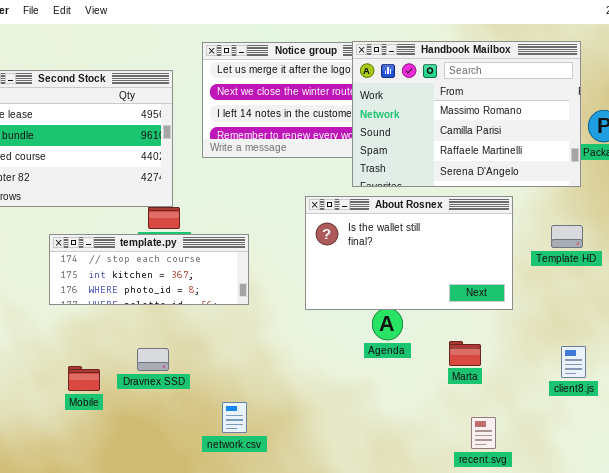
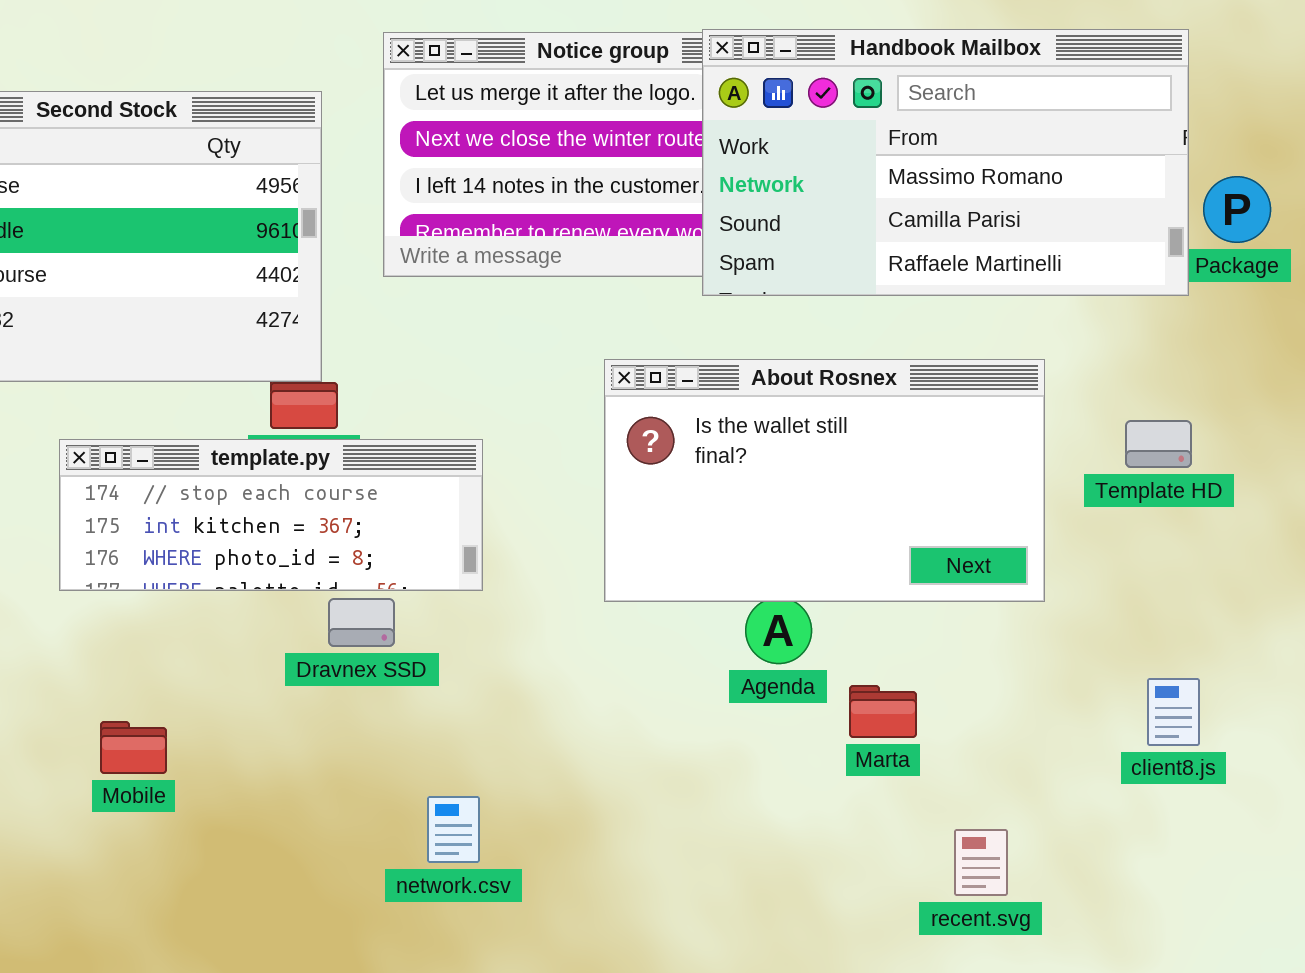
Handbook Mailbox: [352,41,581,187] -> [702,29,1189,296], resized
Marta: [449,341,481,366] -> [849,685,917,738], moved
Dravnex SSD: [137,348,169,371] -> [328,598,395,647], moved

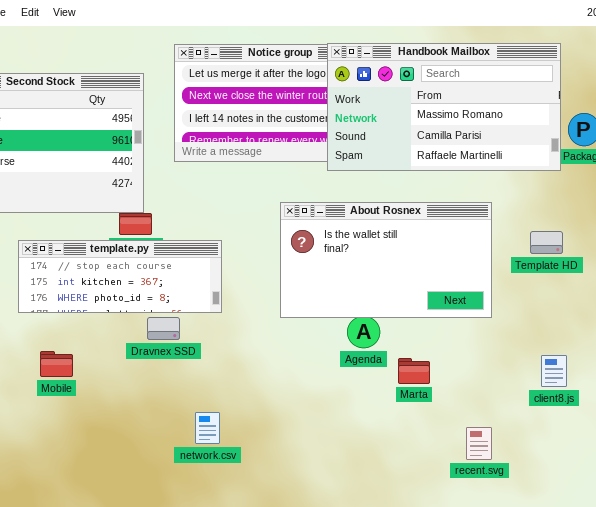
Mobile: [100,721,167,774] -> [40,351,73,377], moved
recent.svg: [954,829,1008,896] -> [466,427,492,460], moved

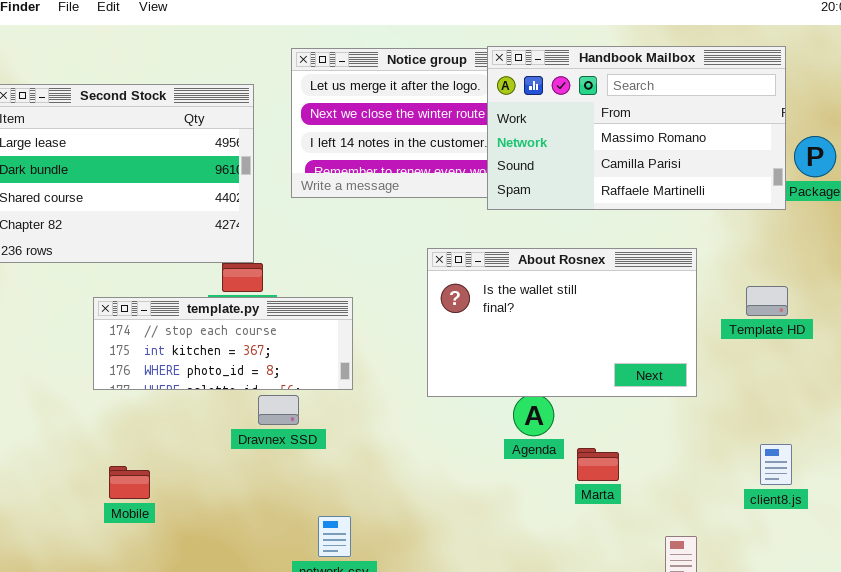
Mobile: [40,351,73,377] -> [109,466,150,499], moved

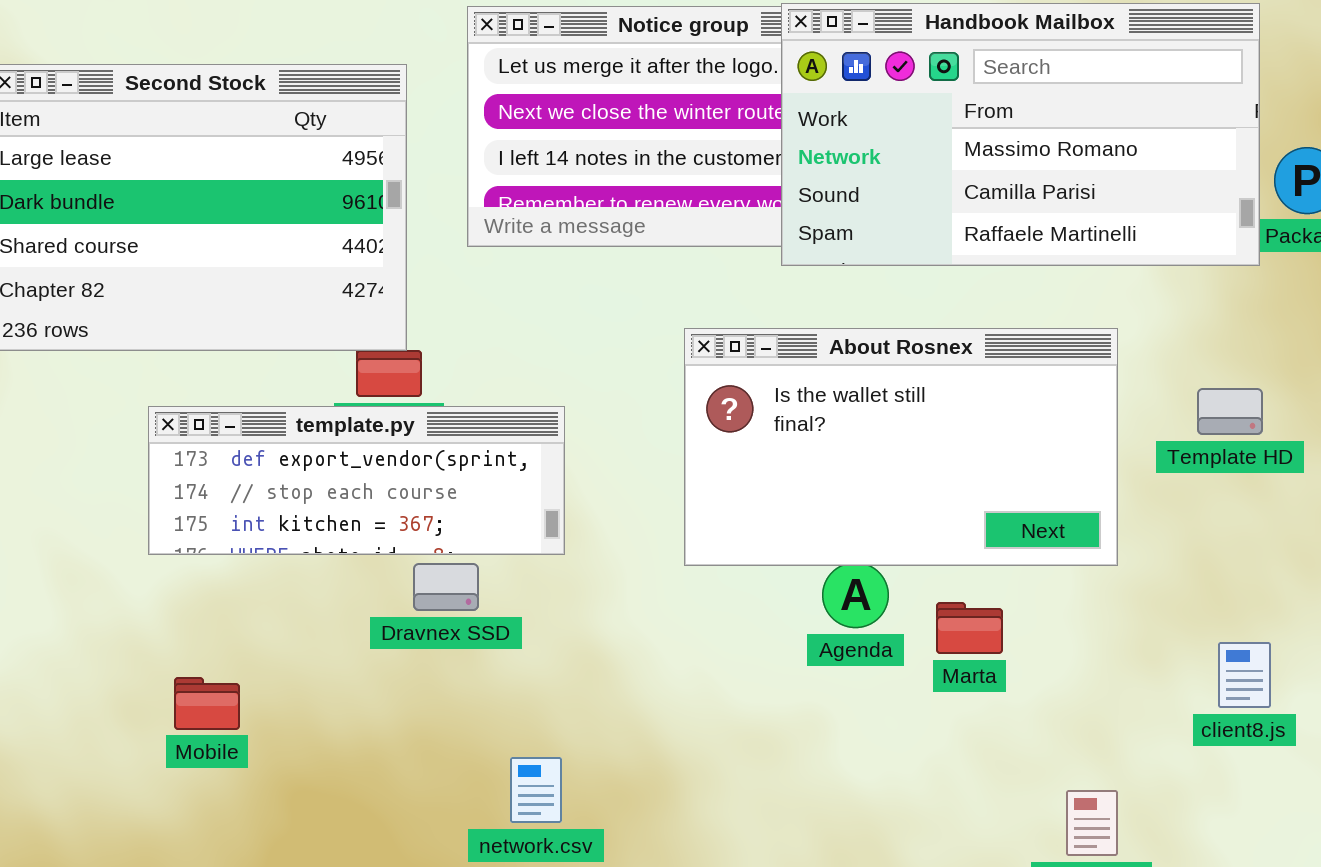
template.py: [93,297,353,390] -> [148,406,565,555], scrolled up 1 row
Marta: [577,448,619,481] -> [936,602,1003,654], moved

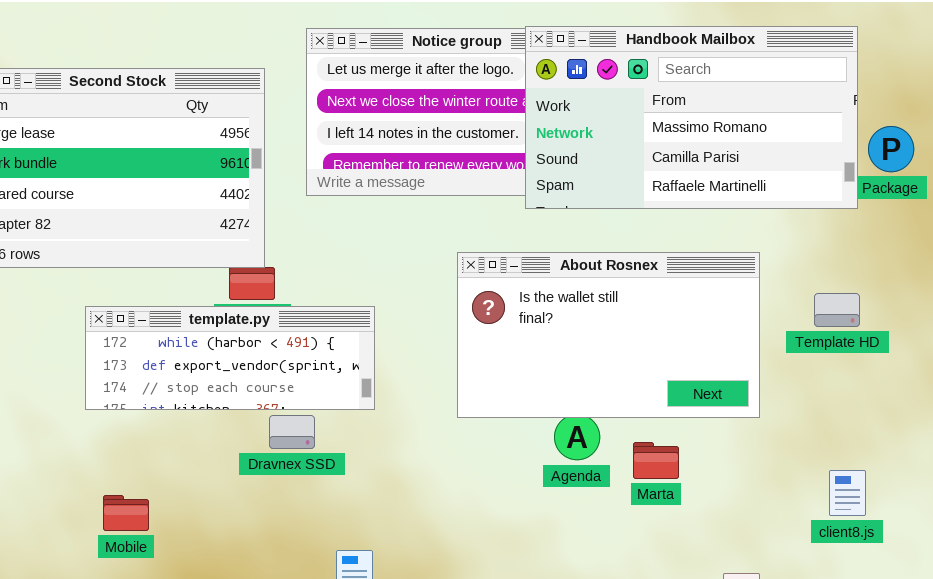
template.py: [148,406,565,555] -> [85,306,375,410], scrolled up 1 row

